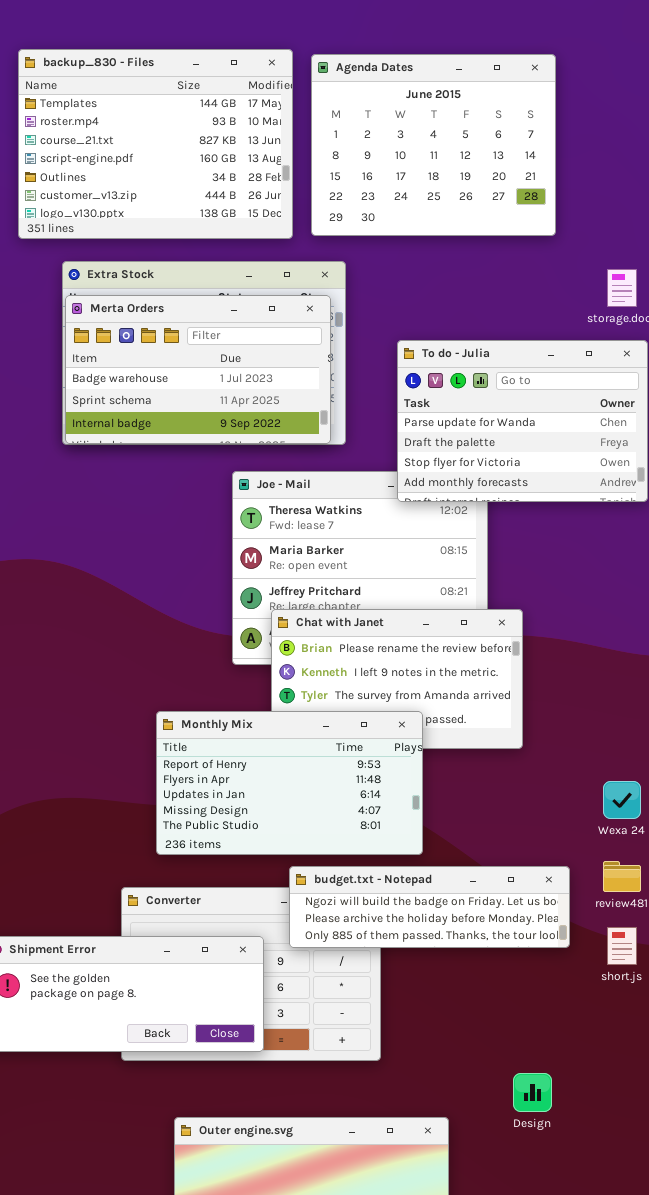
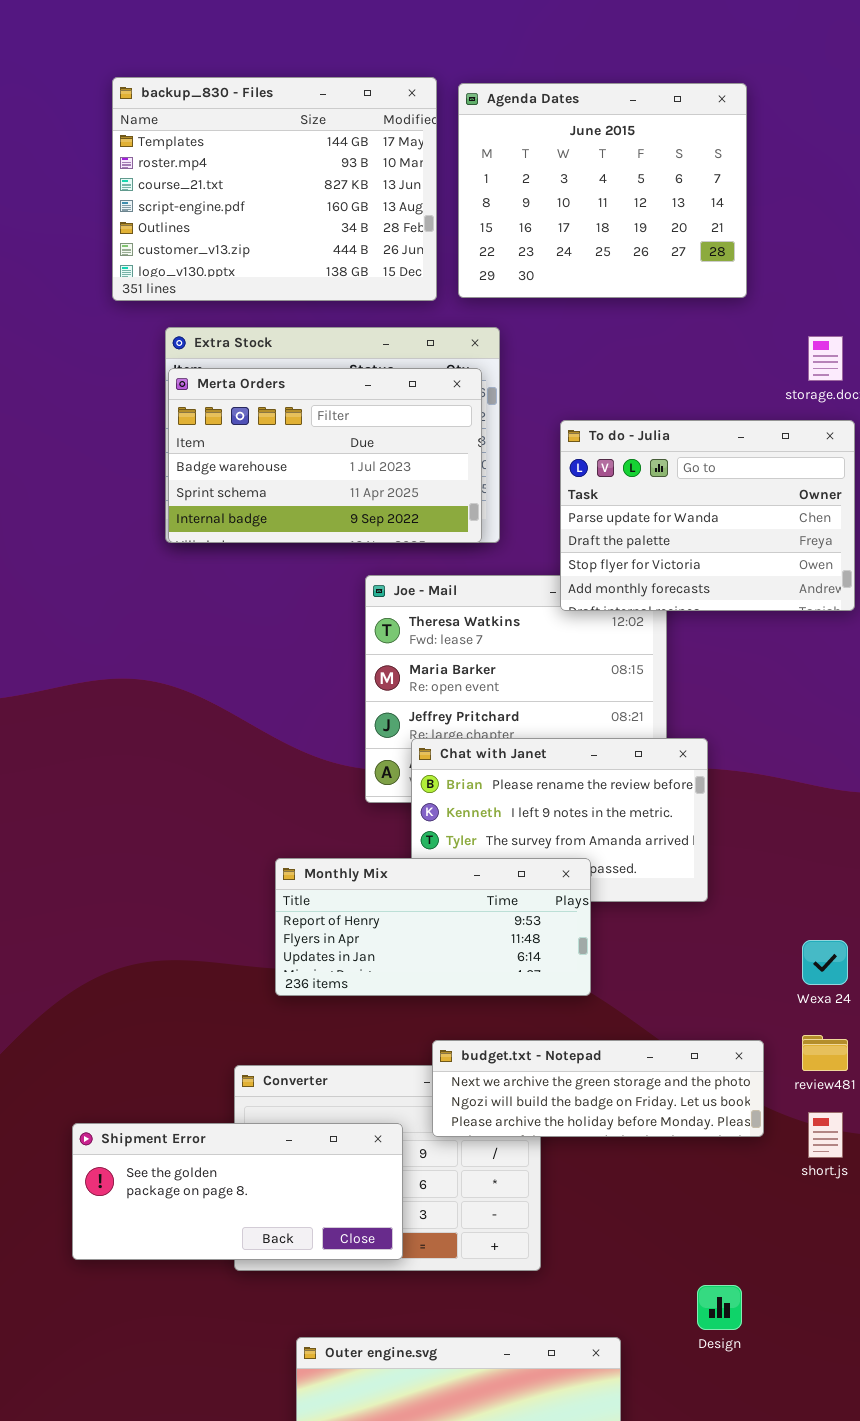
Monthly Mix: [156,711,423,855] -> [275,858,591,996], resized
budget.txt - Notepad: [289,866,570,948] -> [432,1040,764,1137], scrolled up 1 row

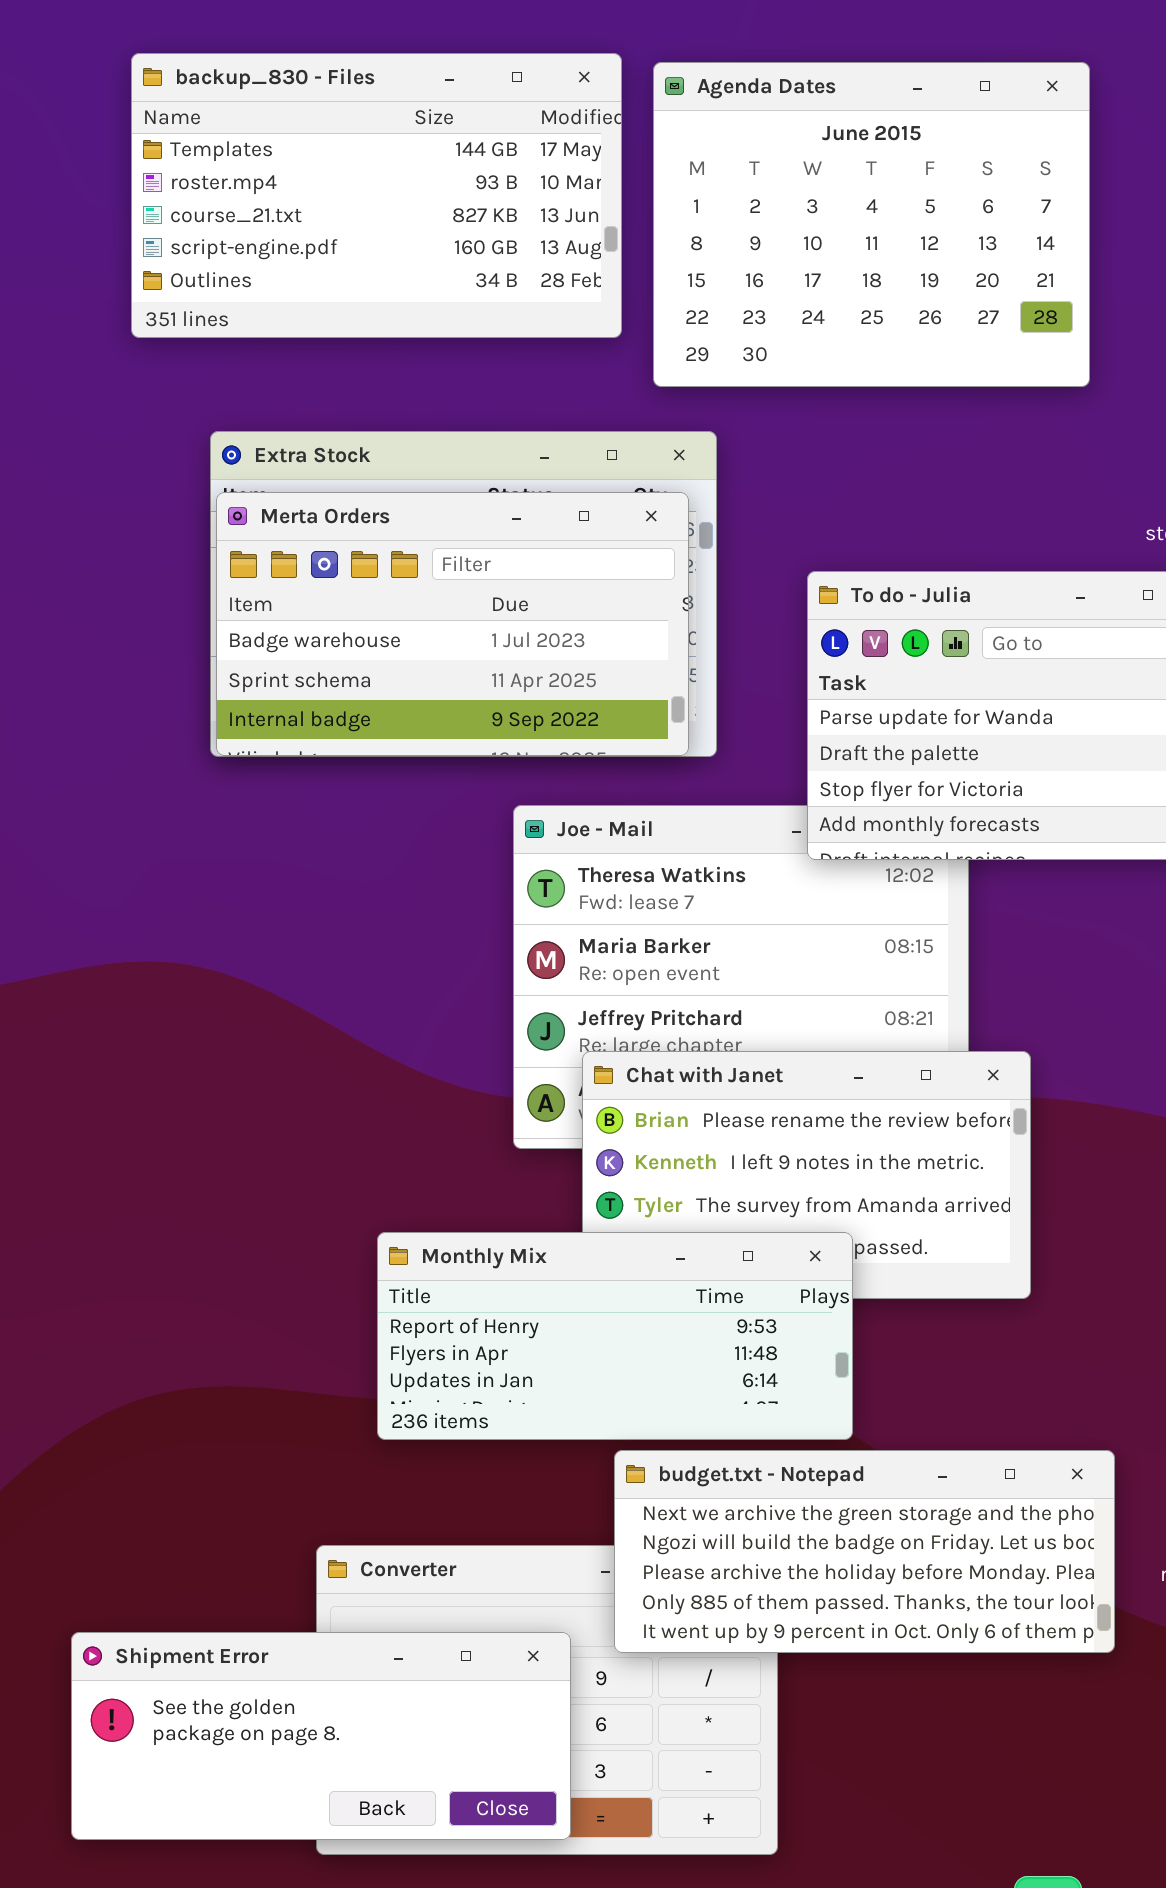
backup_830 - Files: [112,77,437,301] -> [131,53,622,338], resized
budget.txt - Notepad: [432,1040,764,1137] -> [614,1450,1115,1653], resized

